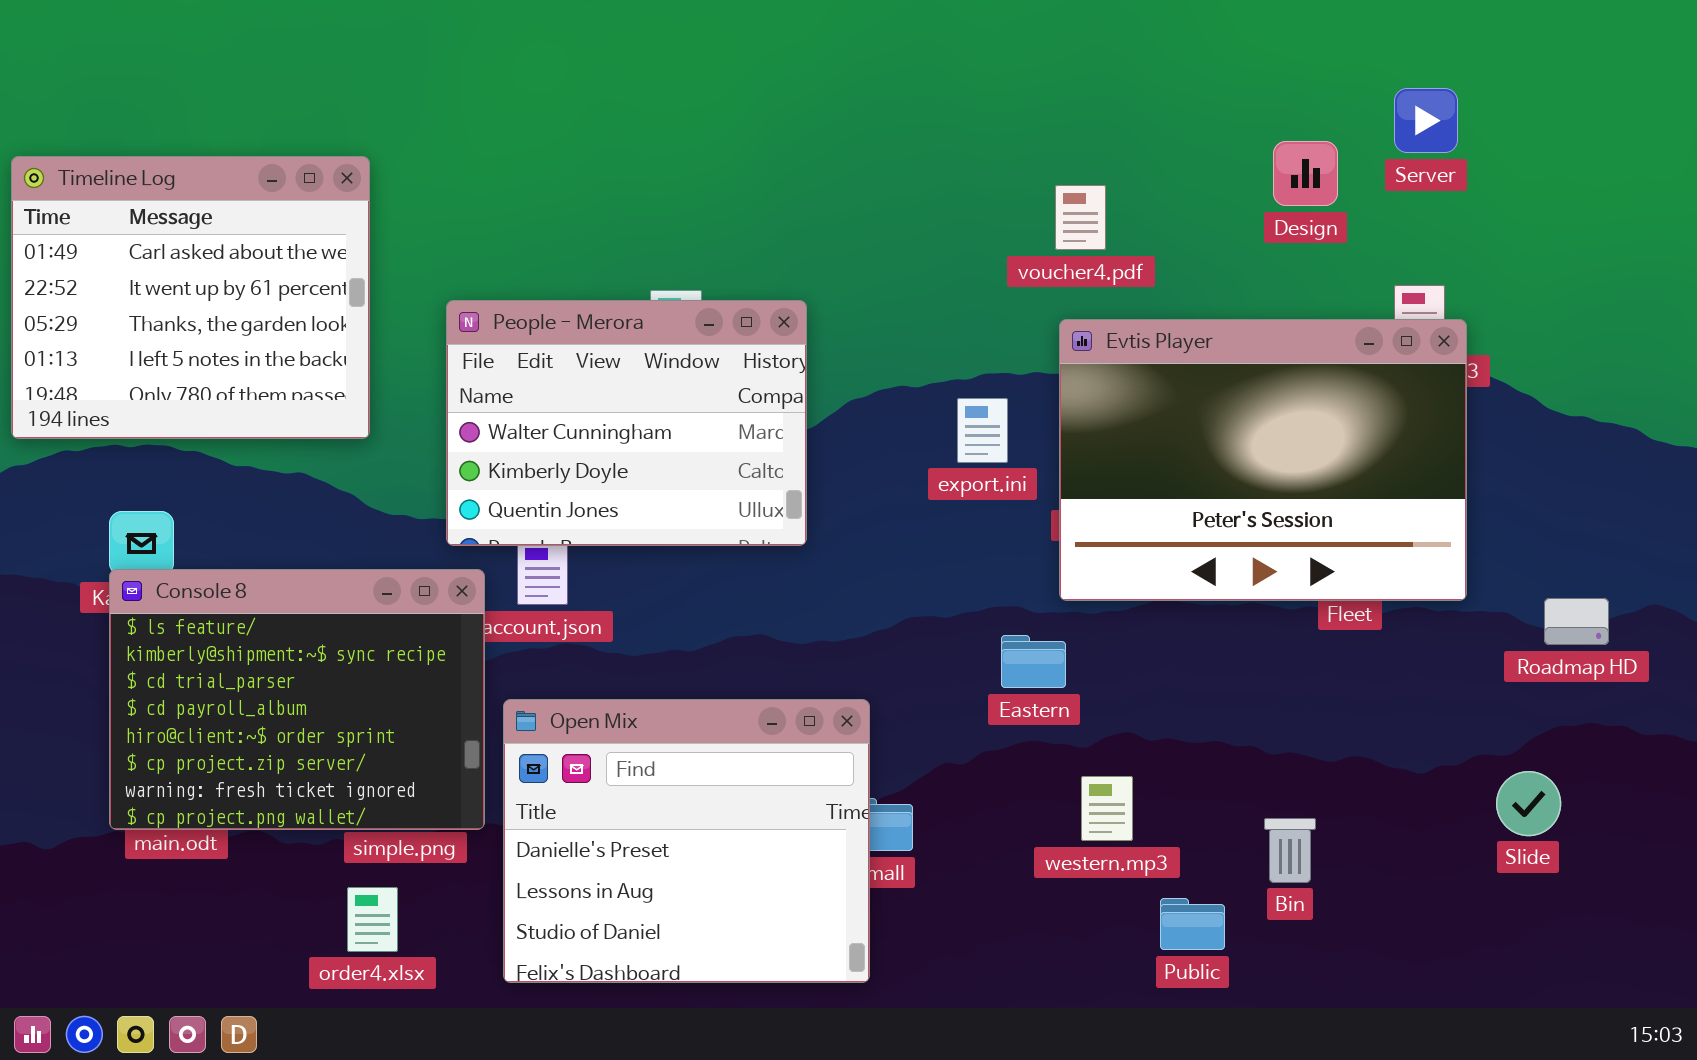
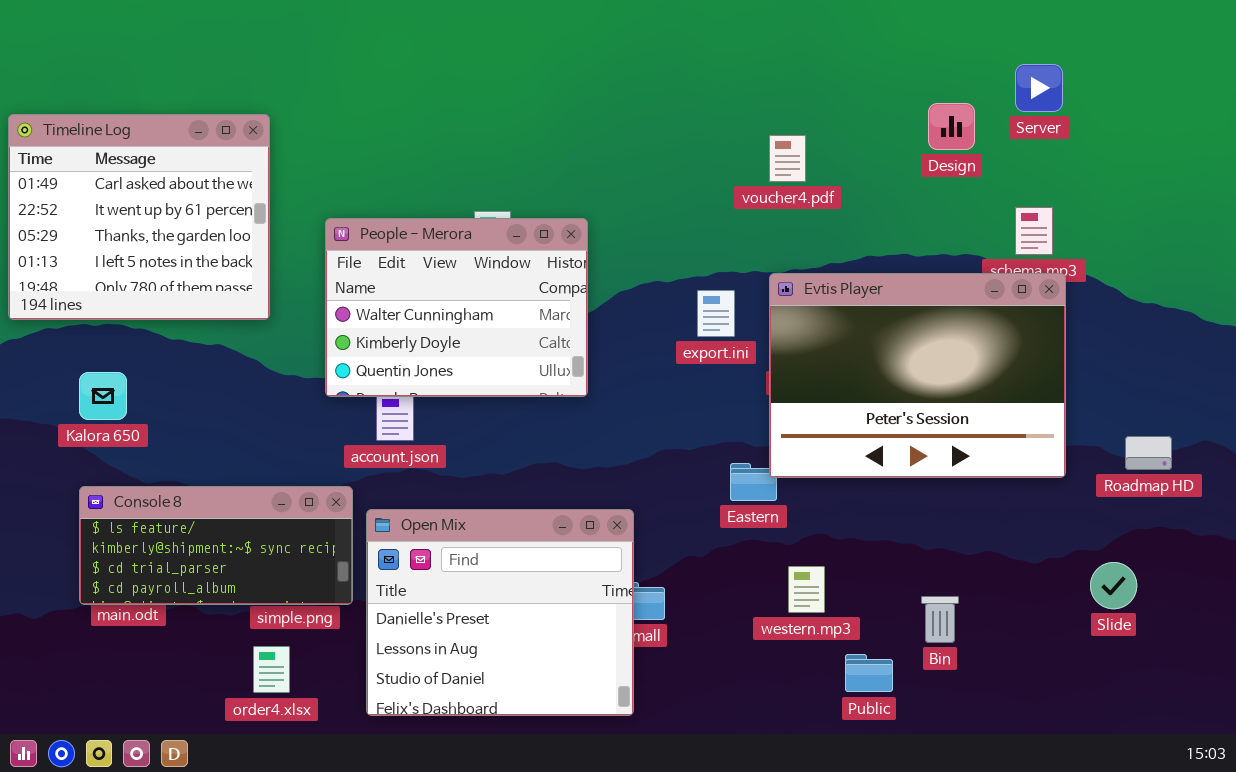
Evtis Player: [1059,319,1467,601] -> [769,273,1066,478], moved
Console 8: [109,569,485,830] -> [79,486,353,605], resized

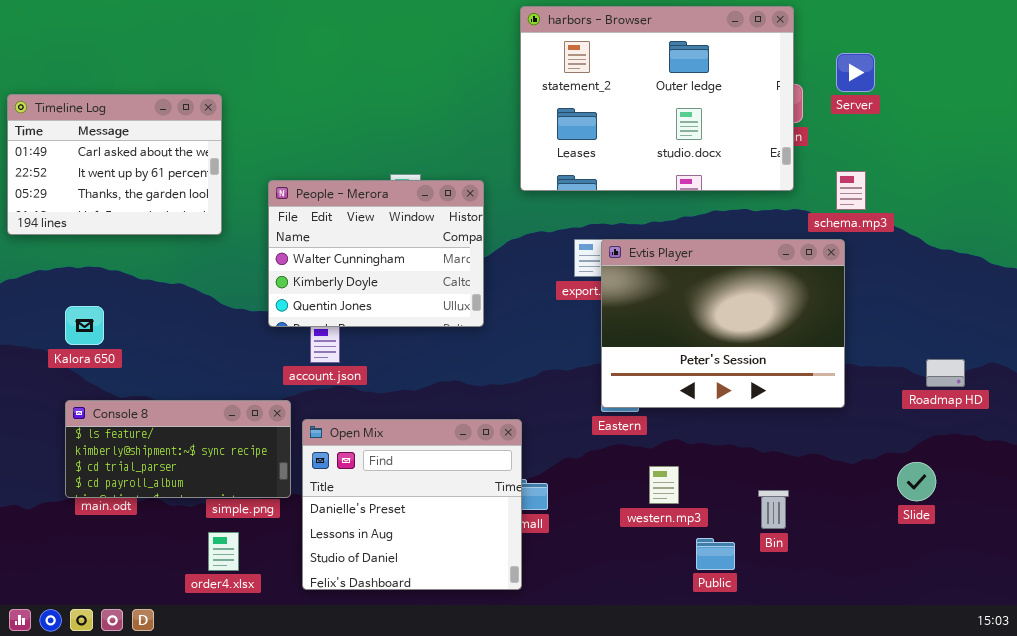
harbors - Browser: none -> [520,6,794,191], opened
Timeline Log: [8,114,270,320] -> [7,94,222,235], resized
Evtis Player: [769,273,1066,478] -> [601,239,845,408], moved

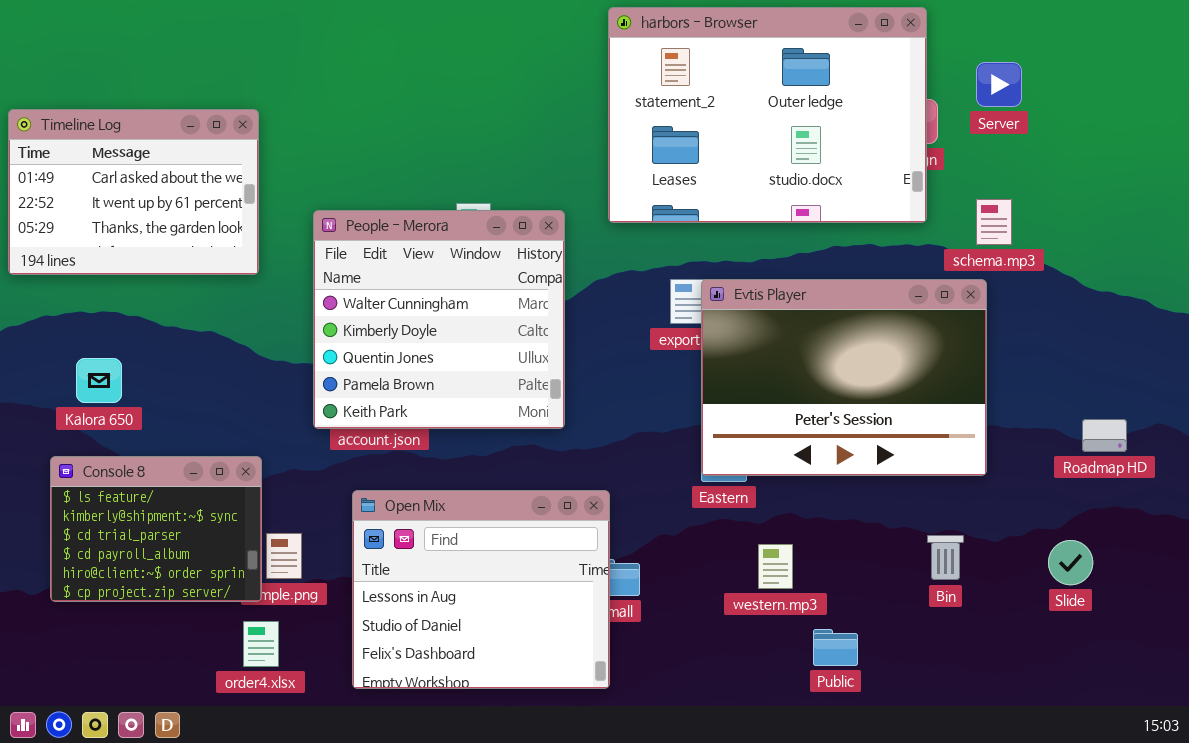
People - Merora: [268,180,484,327] -> [313,210,565,429], resized
Console 8: [65,400,291,498] -> [50,456,262,602], moved, resized
Open Mix: [302,419,522,590] -> [352,490,610,689], scrolled down 1 row
Bin: [758,490,789,529] -> [927,535,964,580], moved

